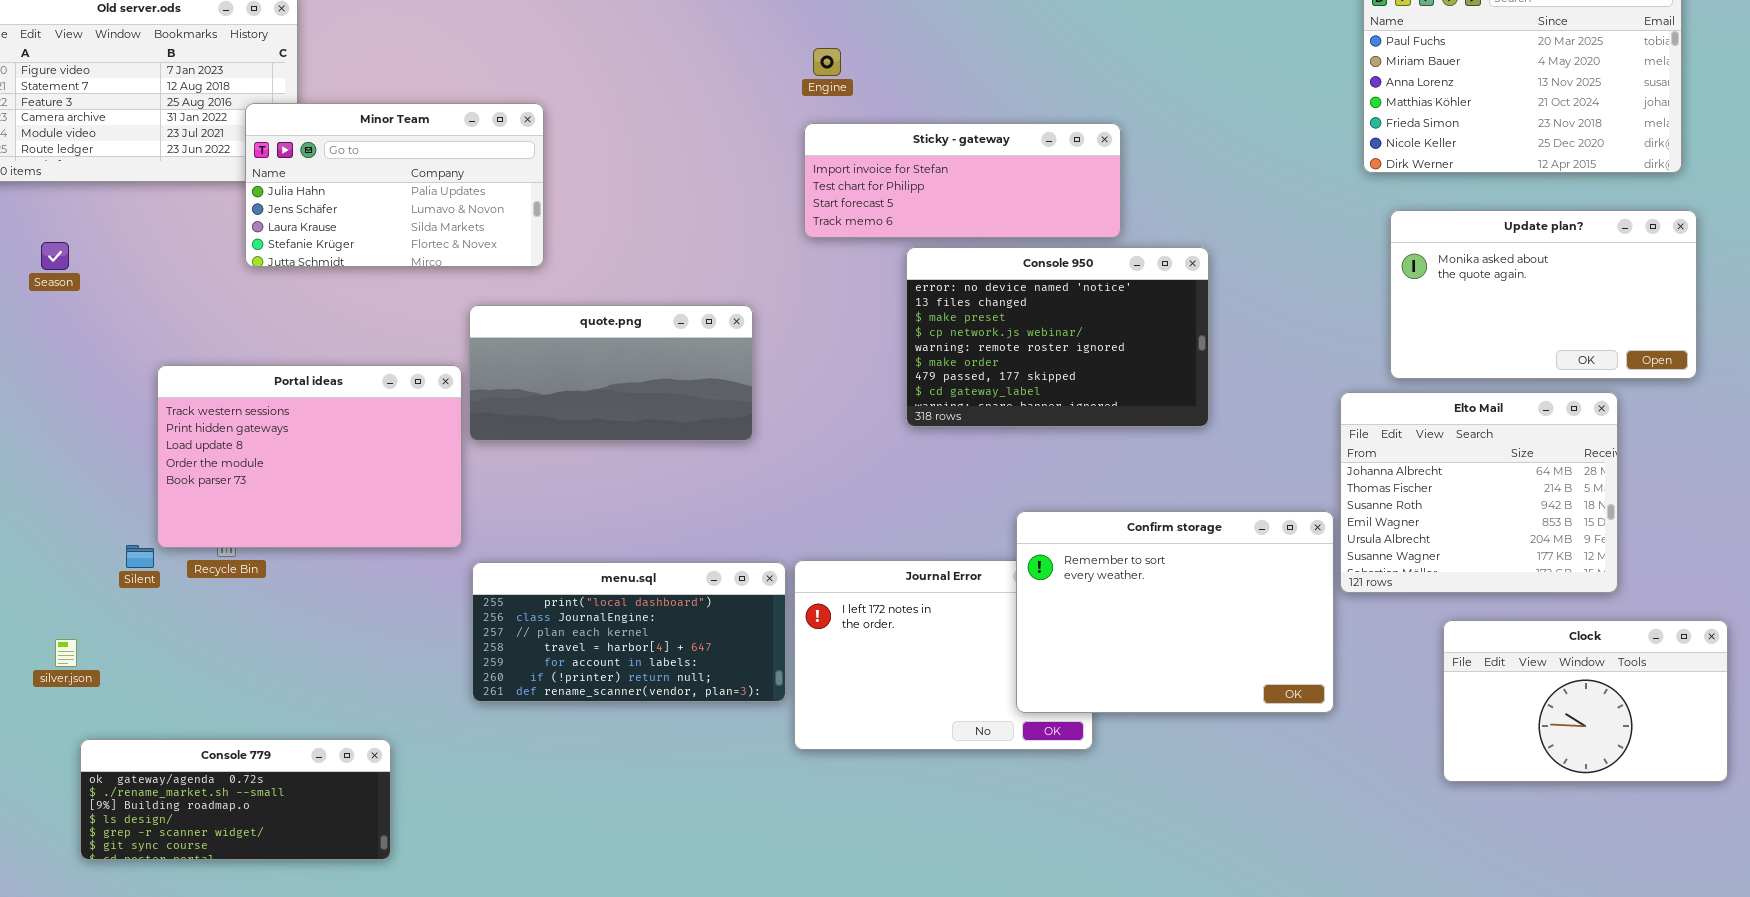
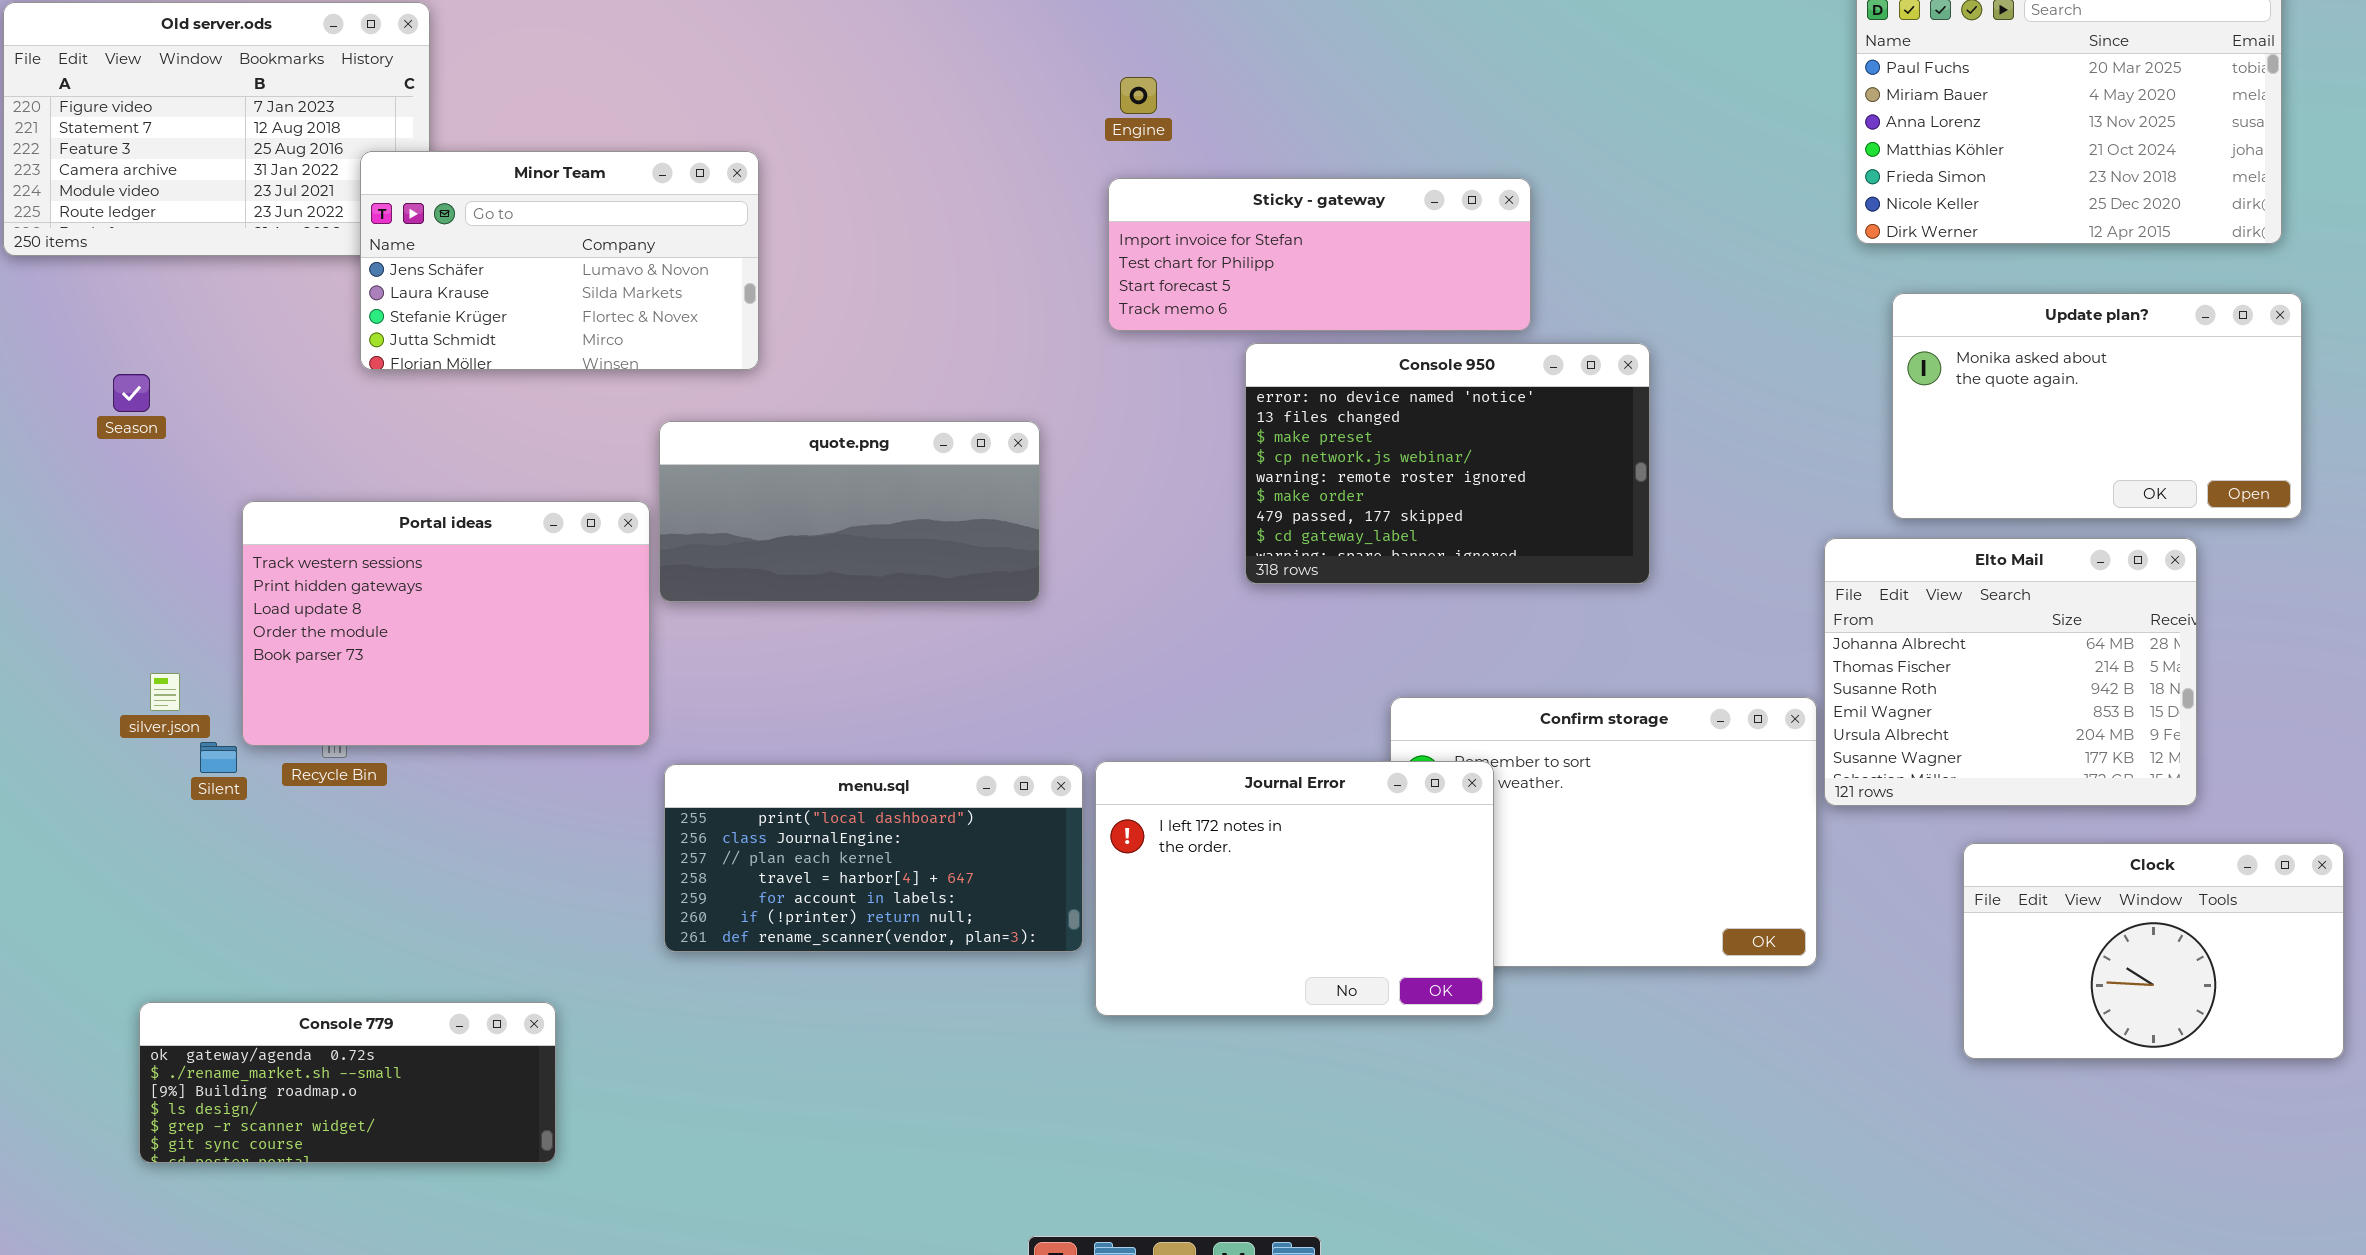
Minor Team: [245,103,544,267] -> [360,151,759,370], scrolled down 1 row
Season: [41,242,69,270] -> [113,374,150,412], moved
Journal Error: [794,560,1093,750] -> [1095,761,1494,1016], raised
silver.json: [55,639,77,667] -> [150,673,180,711], moved

